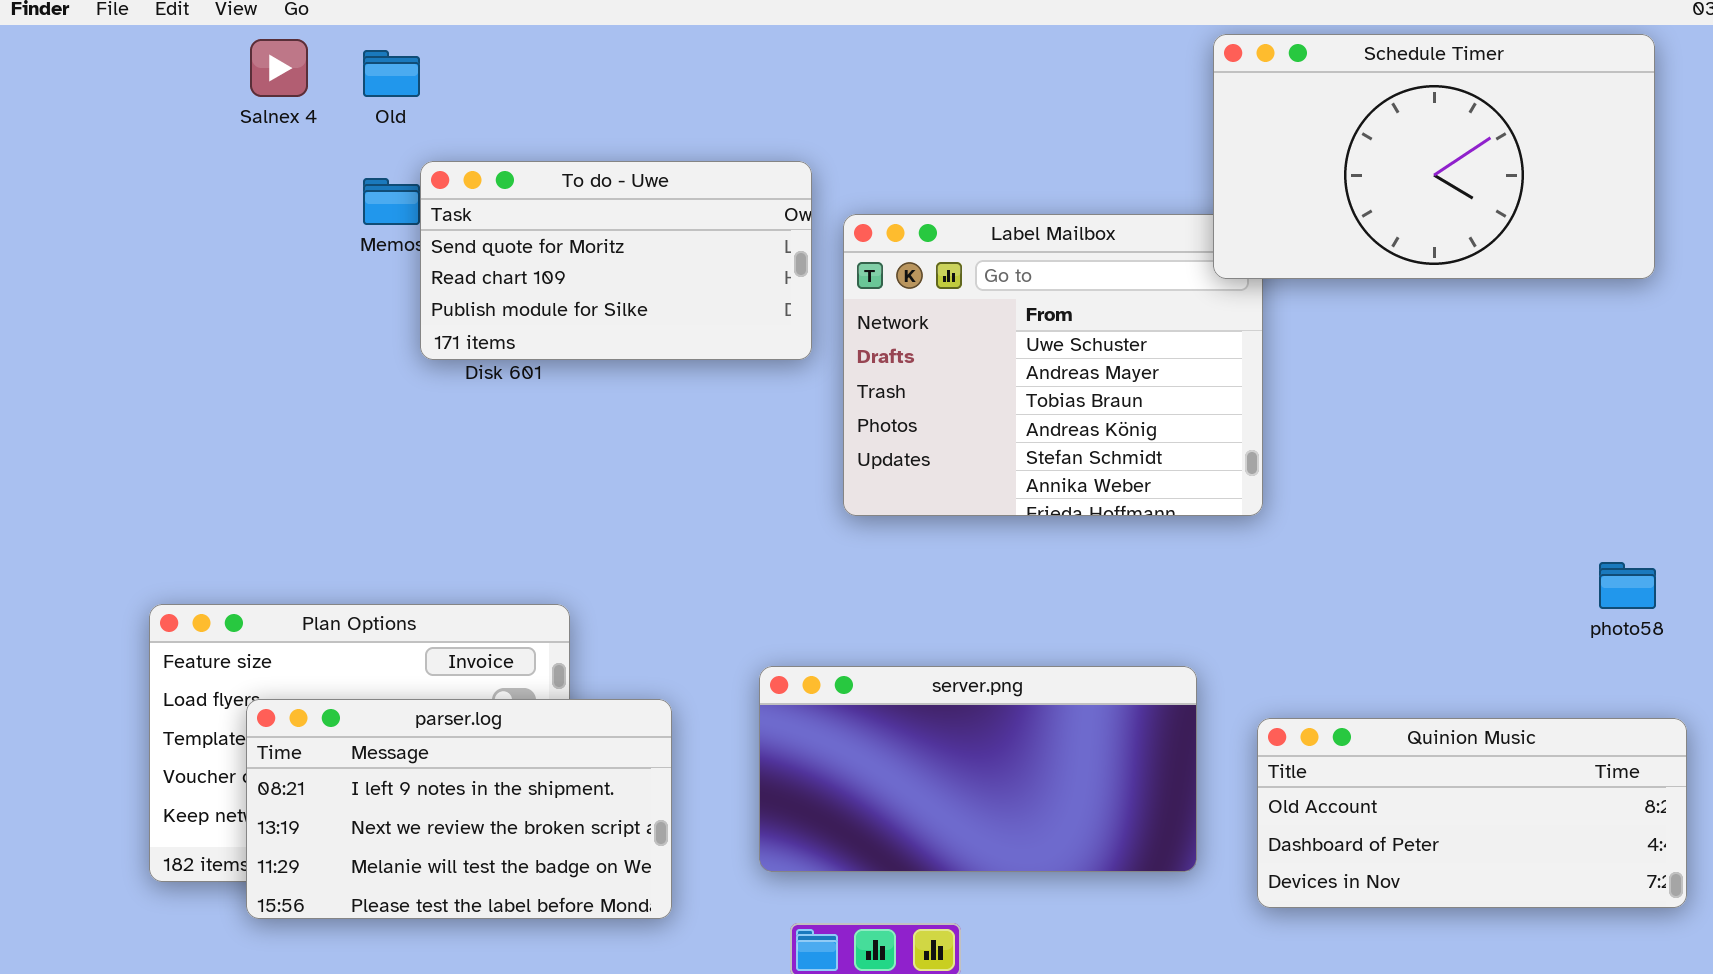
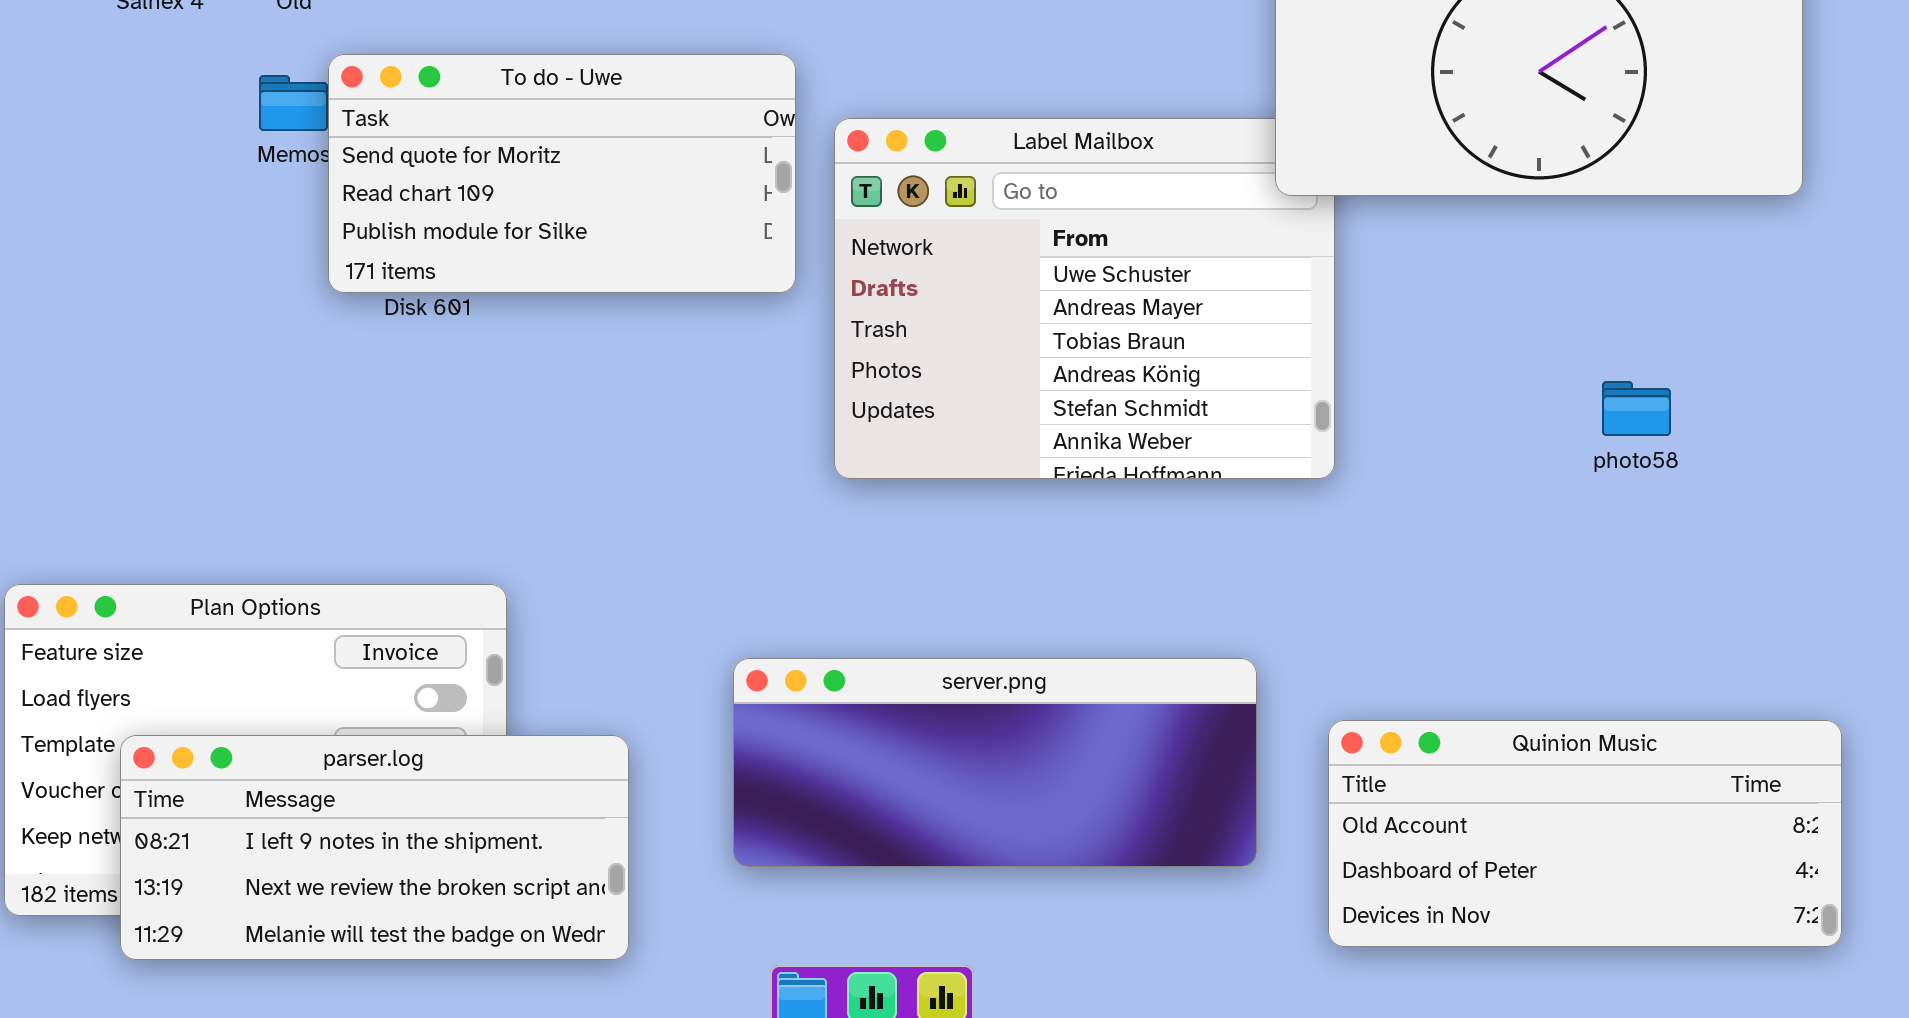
photo58: [1599,562,1656,609] -> [1602,381,1671,436], moved
server.png: [759,666,1197,872] -> [733,658,1257,867], resized
parser.log: [246,699,672,919] -> [120,735,629,960], resized

